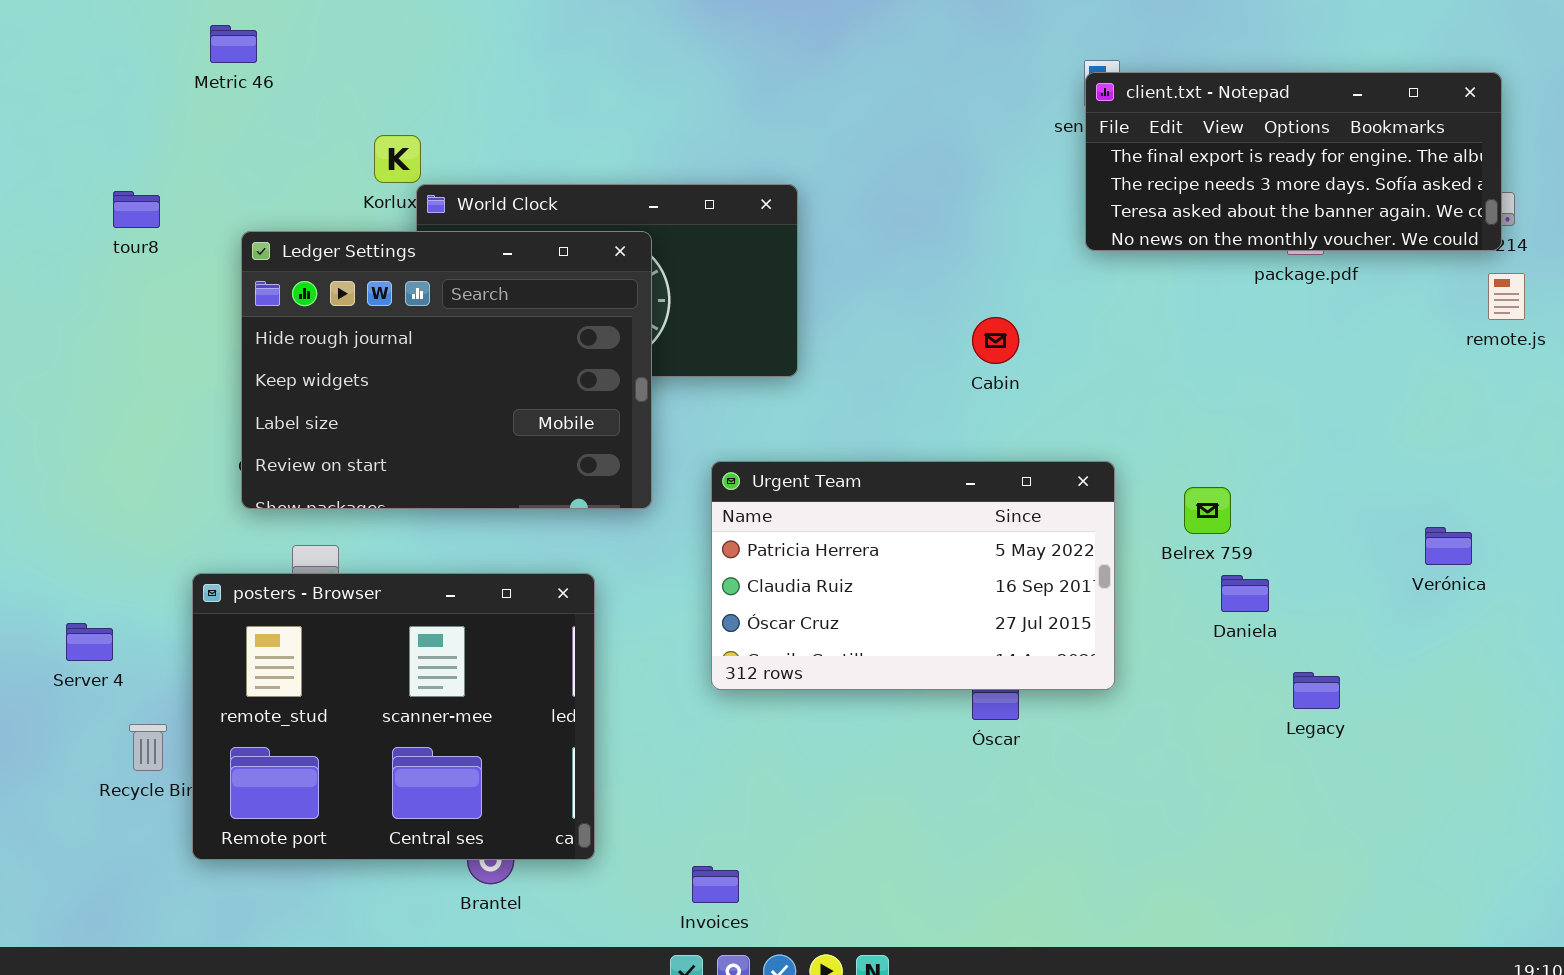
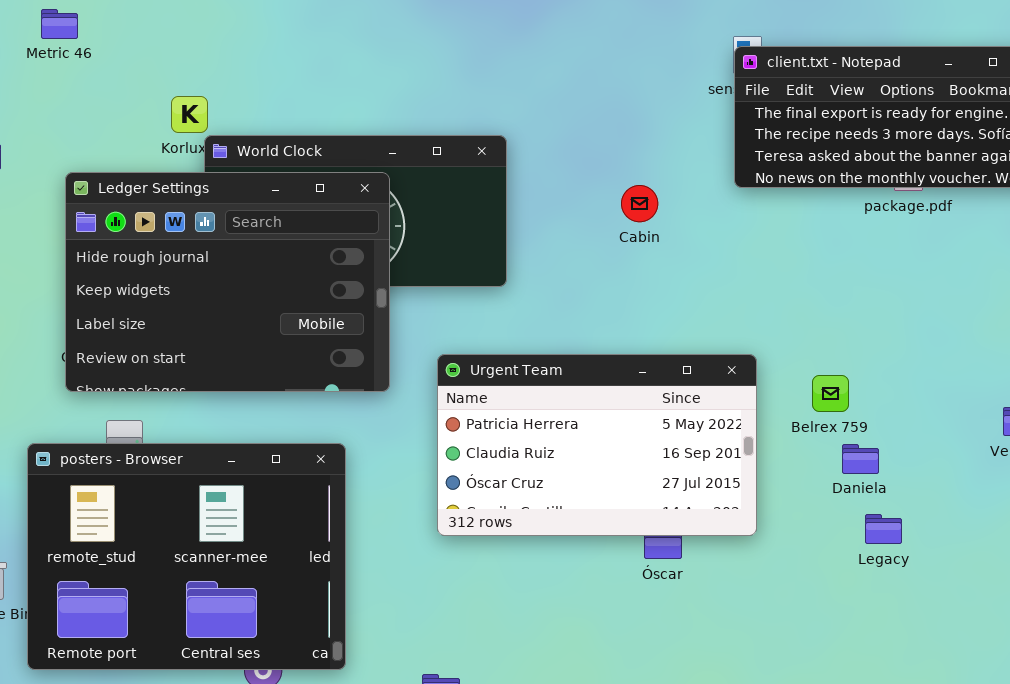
Cabin: [972,317,1019,364] -> [621,185,658,222], moved
Legacy: [1293,672,1340,709] -> [865,514,902,544], moved

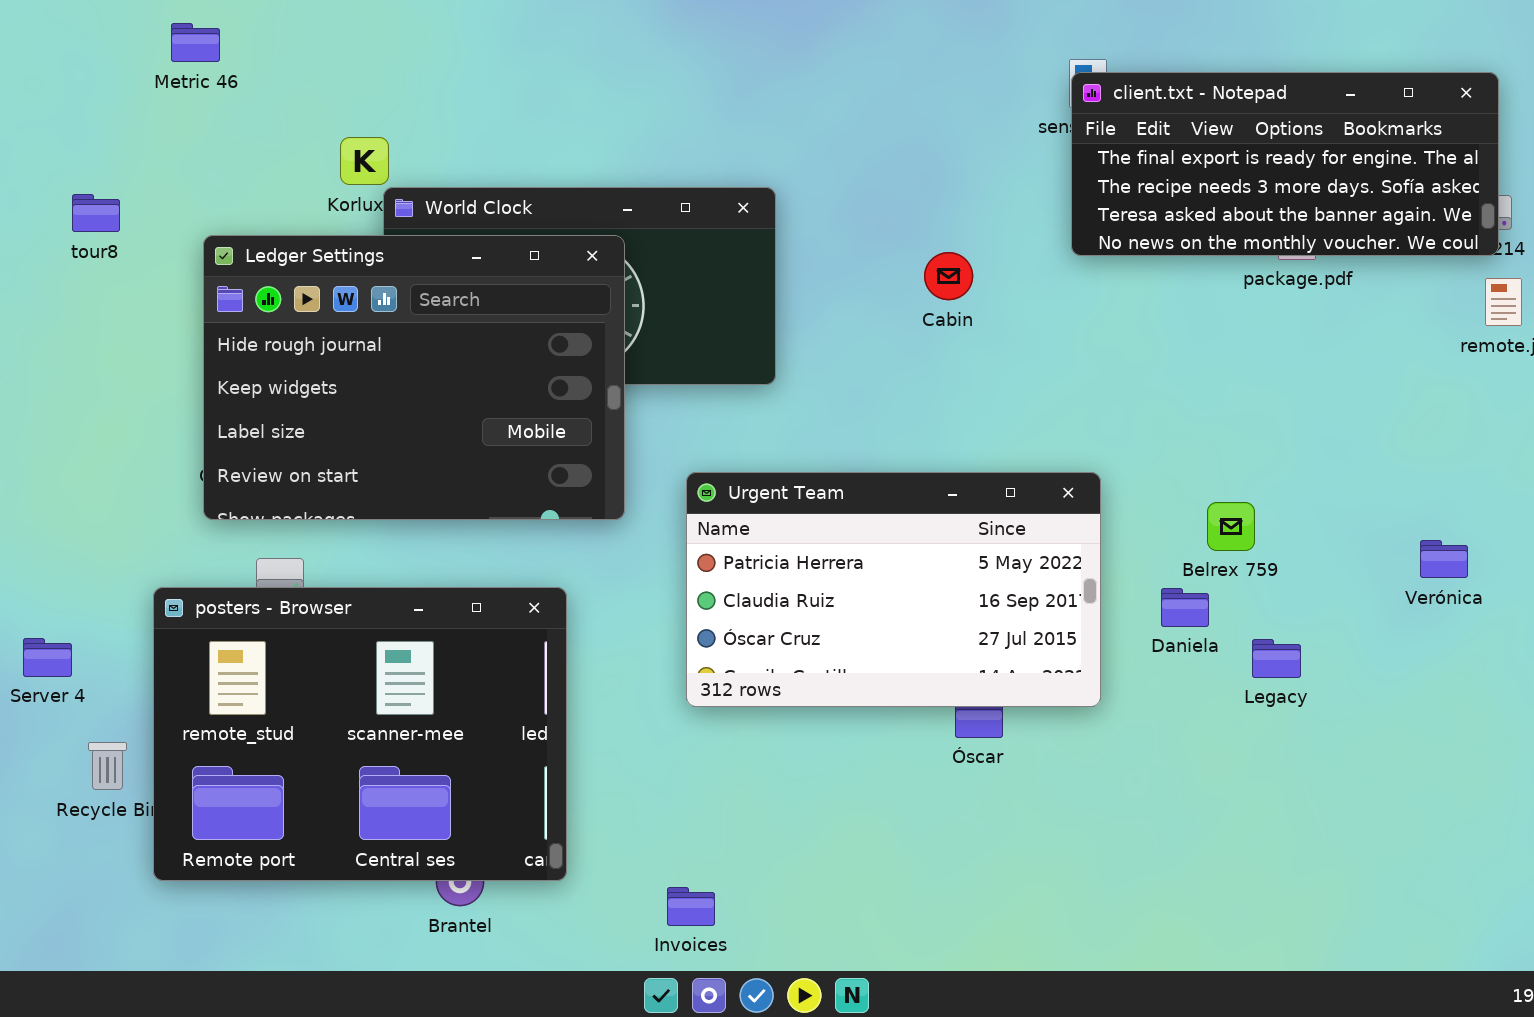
Belrex 759: [812,375,849,412] -> [1207,502,1255,551], moved
Daniela: [842,444,879,474] -> [1161,588,1209,627], moved
Legacy: [865,514,902,544] -> [1252,639,1301,678], moved

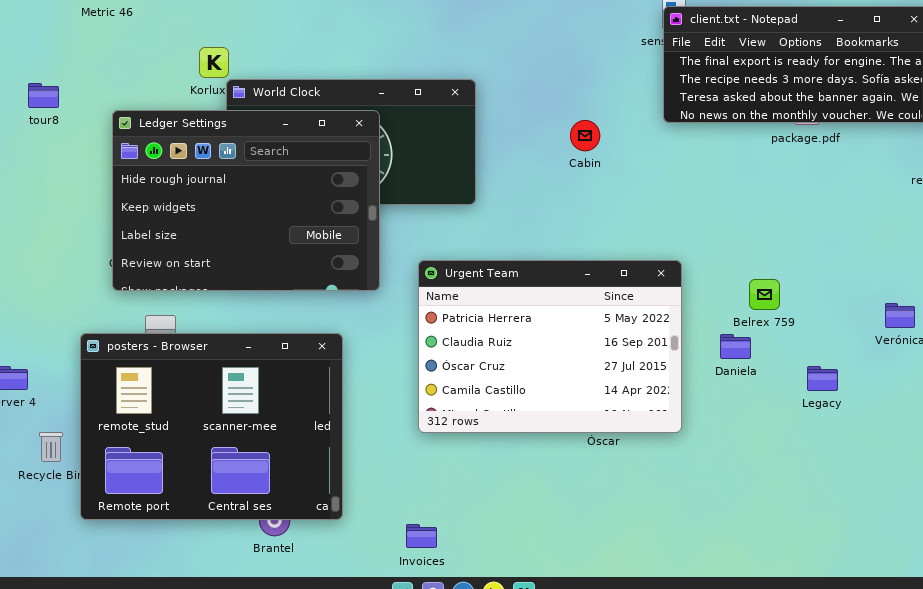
Urgent Team: [686,472,1101,707] -> [418,260,682,433], resized
Legacy: [1252,639,1301,678] -> [807,366,838,391], moved

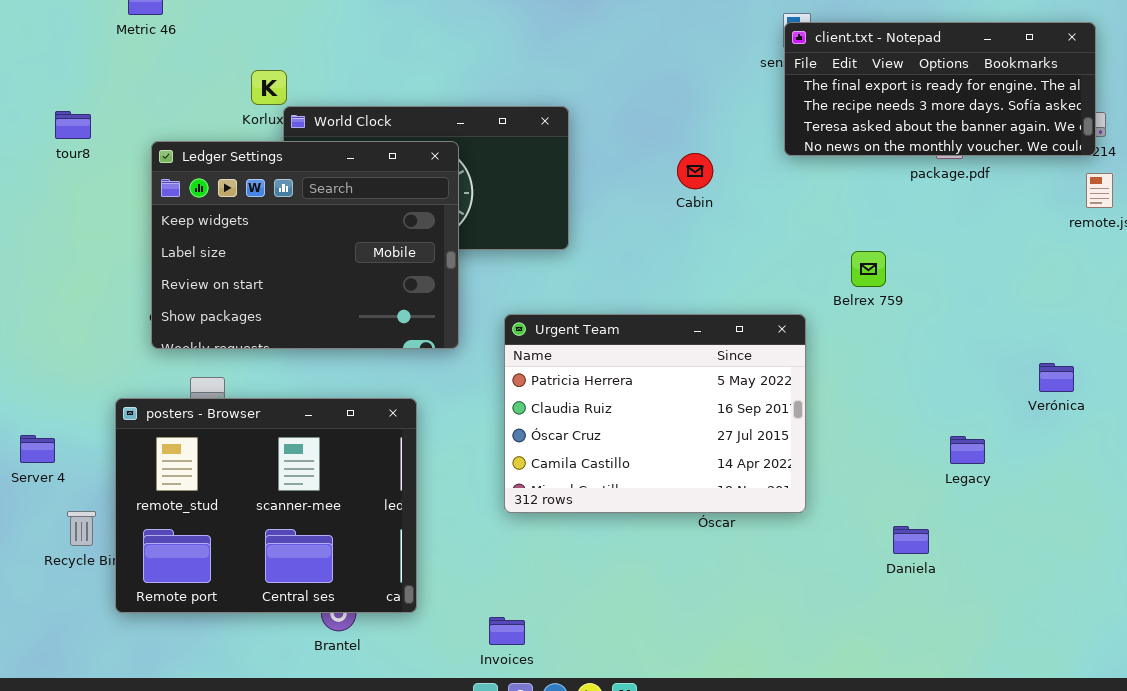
Ledger Settings: [112,110,380,291] -> [151,141,459,349], scrolled down 1 row
Belrex 759: [749,279,780,310] -> [851,251,886,287], moved
Daniela: [720,334,751,359] -> [893,526,929,554], moved

